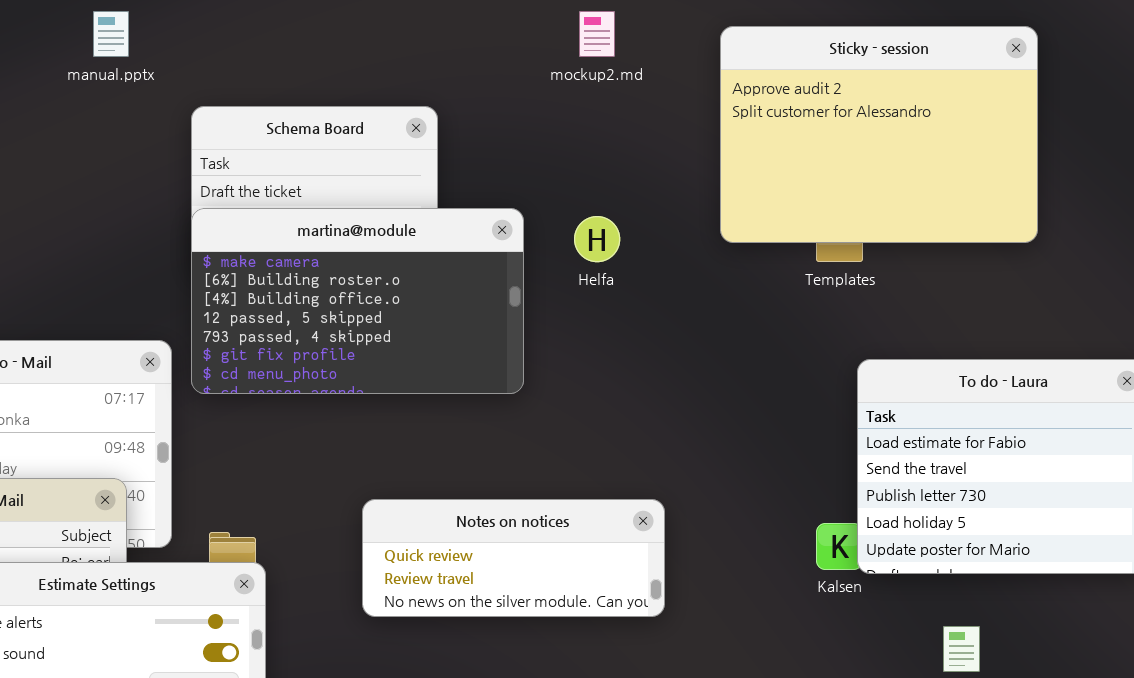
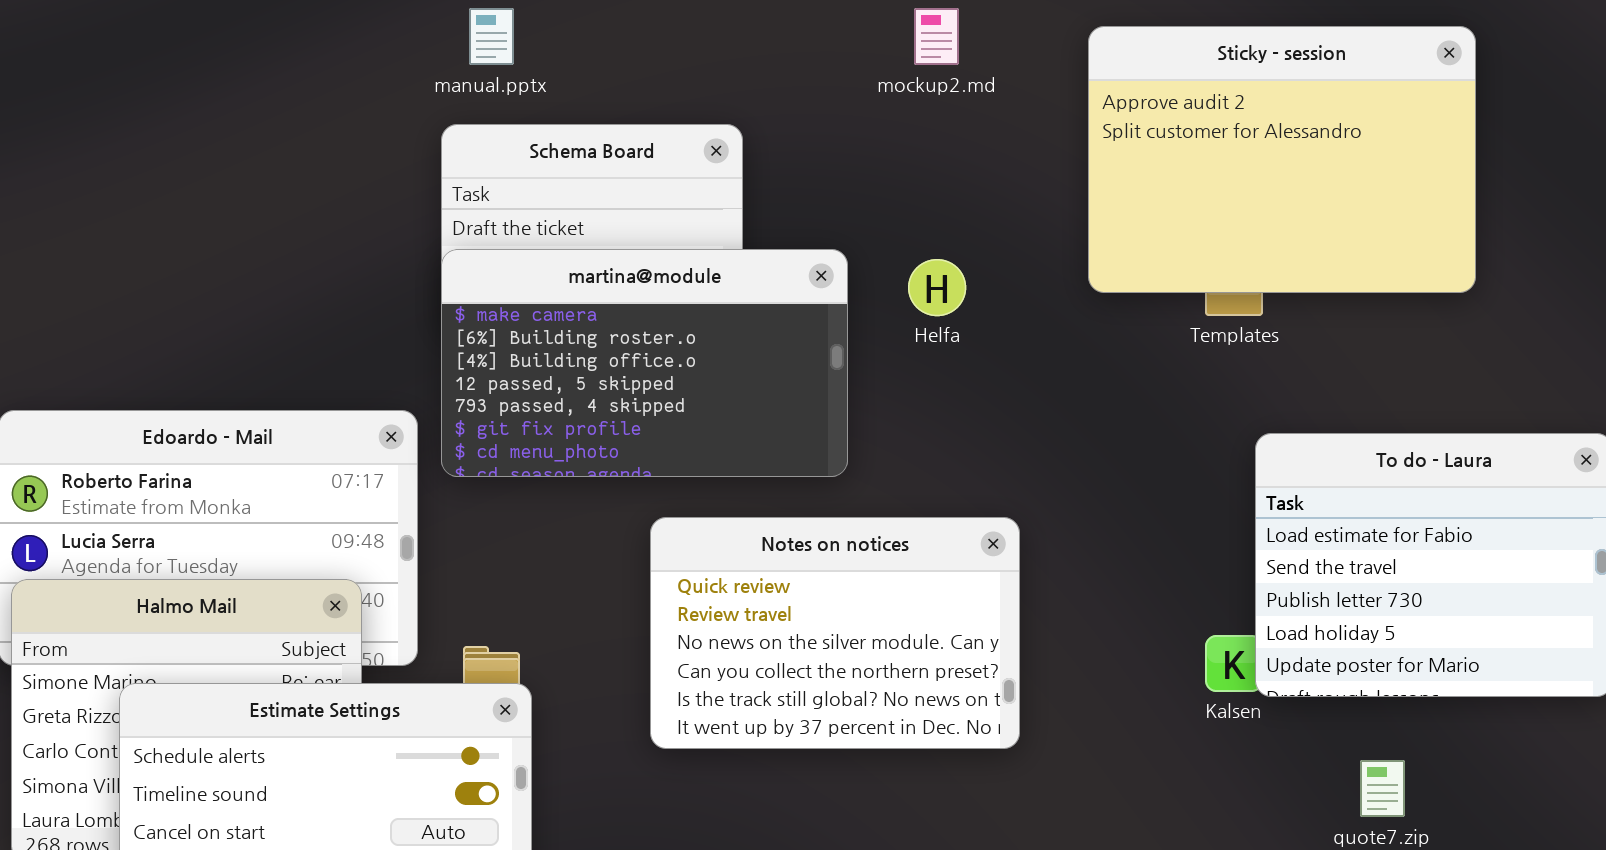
manual.pptx: [93,11,129,57] -> [469,8,514,65], moved
Notes on notices: [362,499,665,617] -> [650,517,1020,749], resized

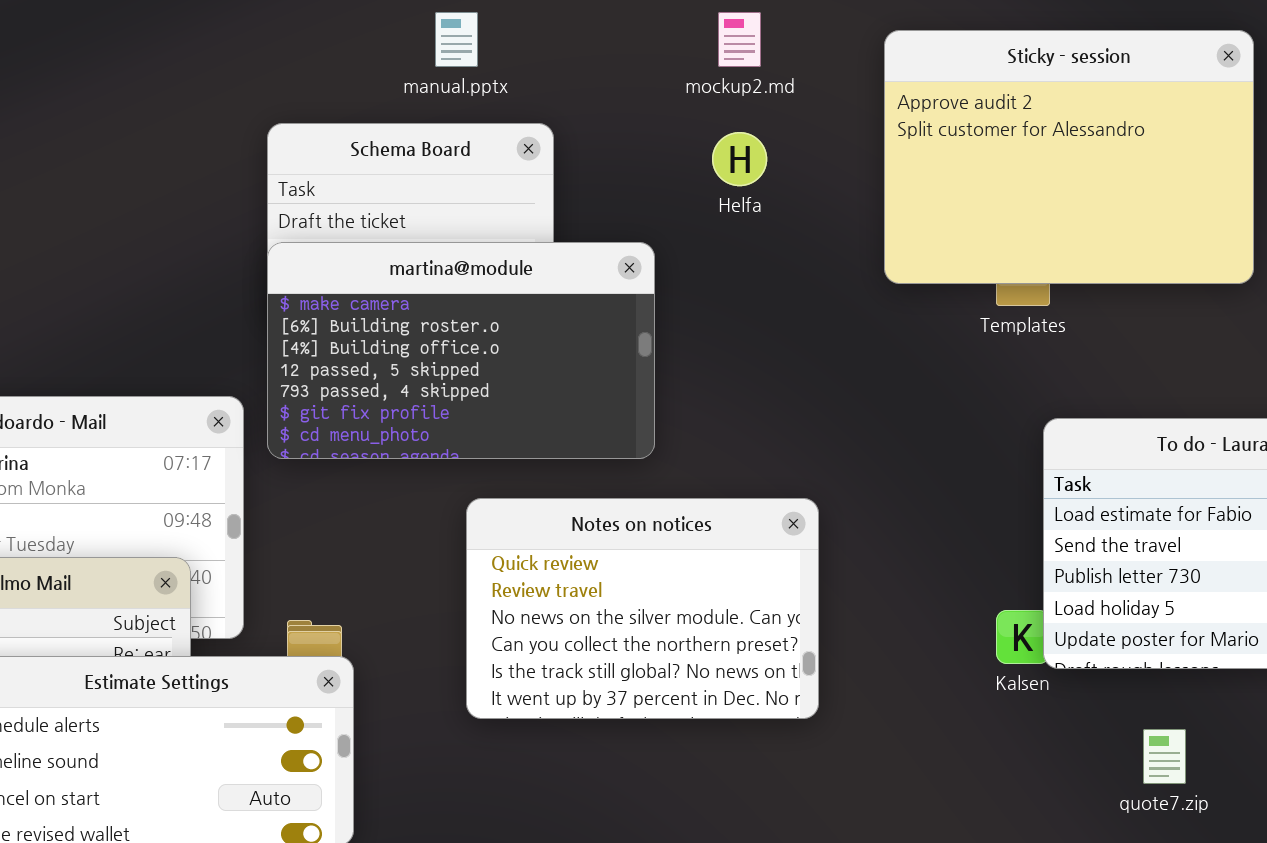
manual.pptx: [469,8,514,65] -> [435,12,478,67], moved
Helfa: [908,259,966,316] -> [712,132,767,186], moved

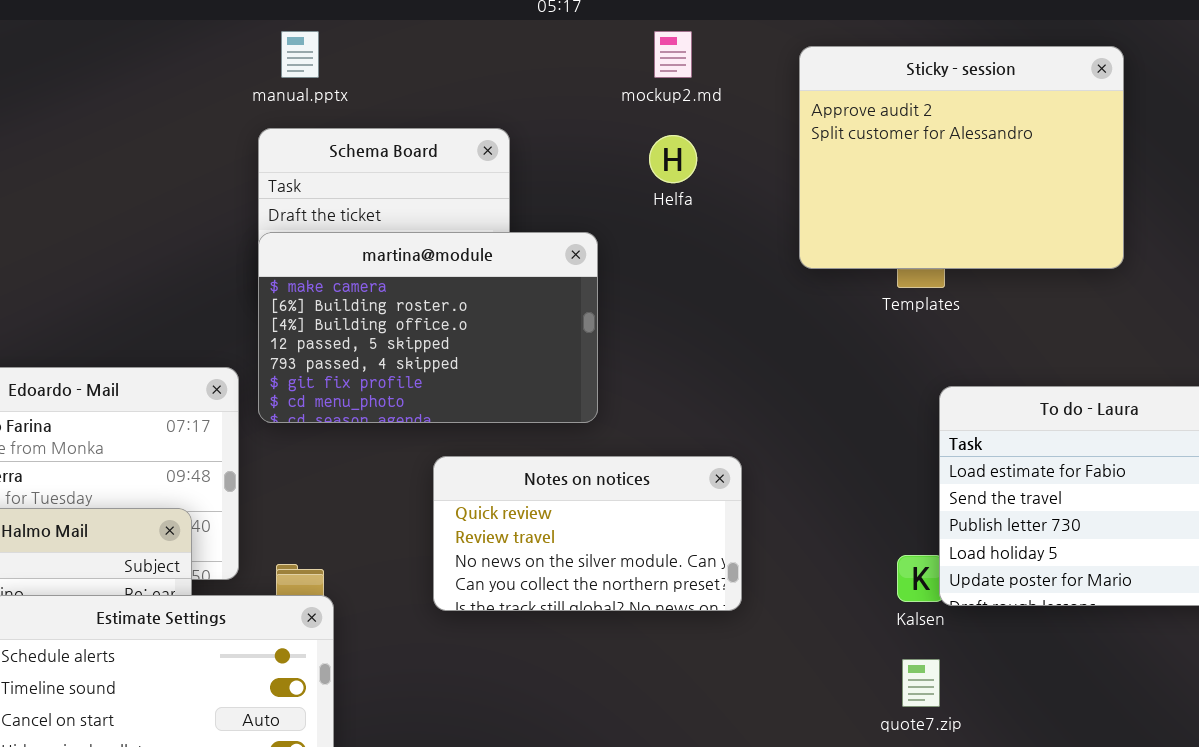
manual.pptx: [435,12,478,67] -> [281,31,319,78], moved
Notes on notices: [466,498,819,719] -> [433,456,742,611], resized
quote7.zip: [1143,729,1186,784] -> [902,659,940,707], moved

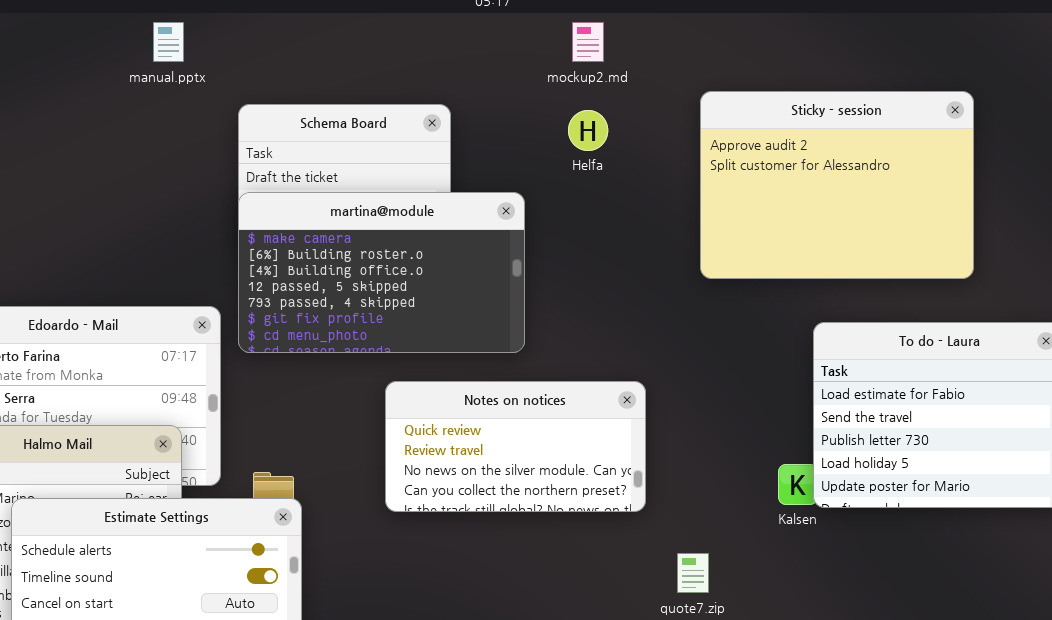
manual.pptx: [281,31,319,78] -> [153,22,184,62], moved
Sticky - session: [799,46,1124,269] -> [700,91,974,279], moved
quote7.zip: [902,659,940,707] -> [677,553,709,593], moved

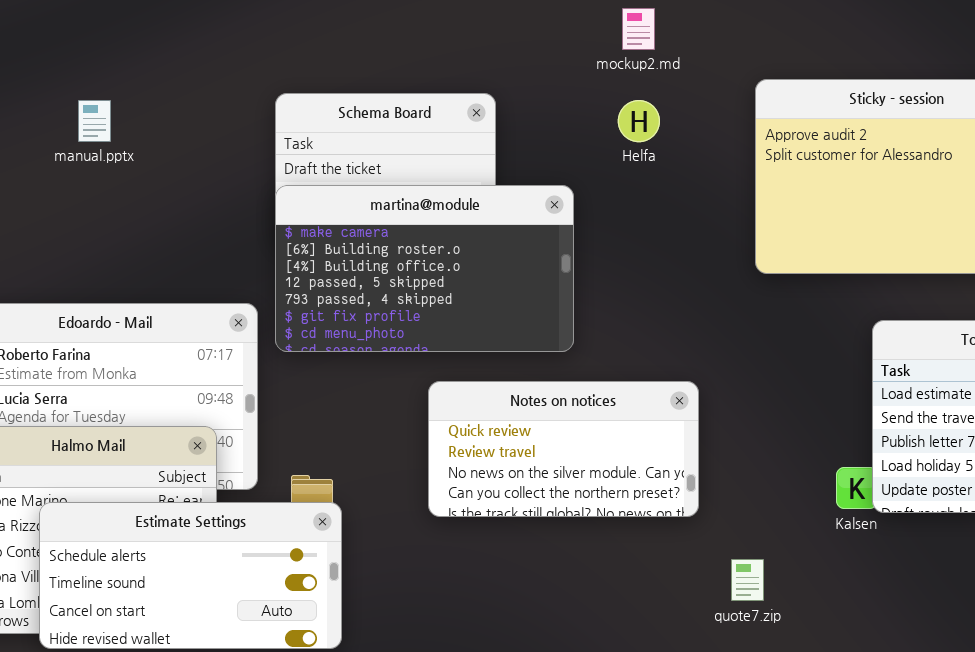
manual.pptx: [153,22,184,62] -> [78,100,111,142], moved

